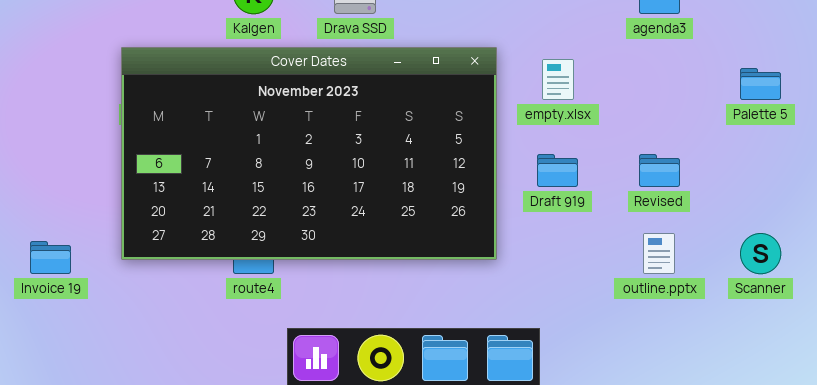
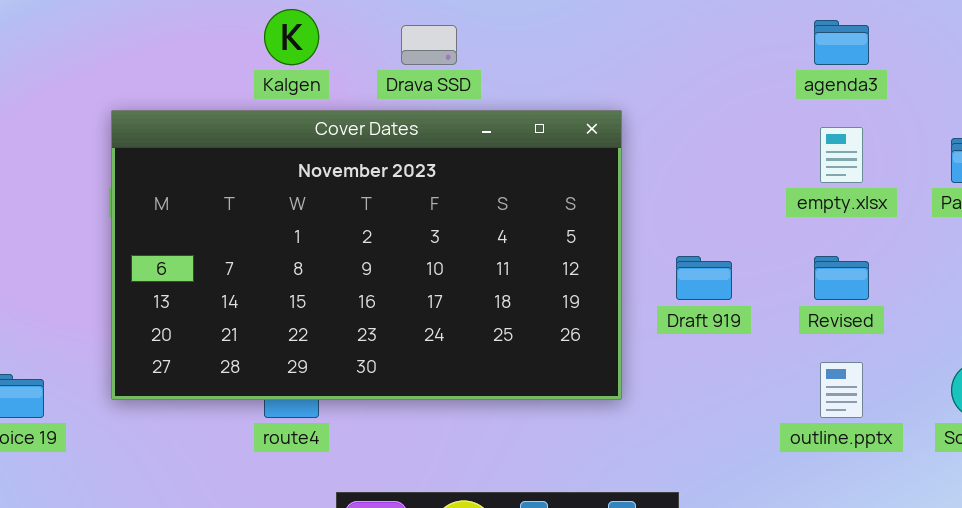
empty.xlsx: [542,59,574,100] -> [820,127,863,183], moved

